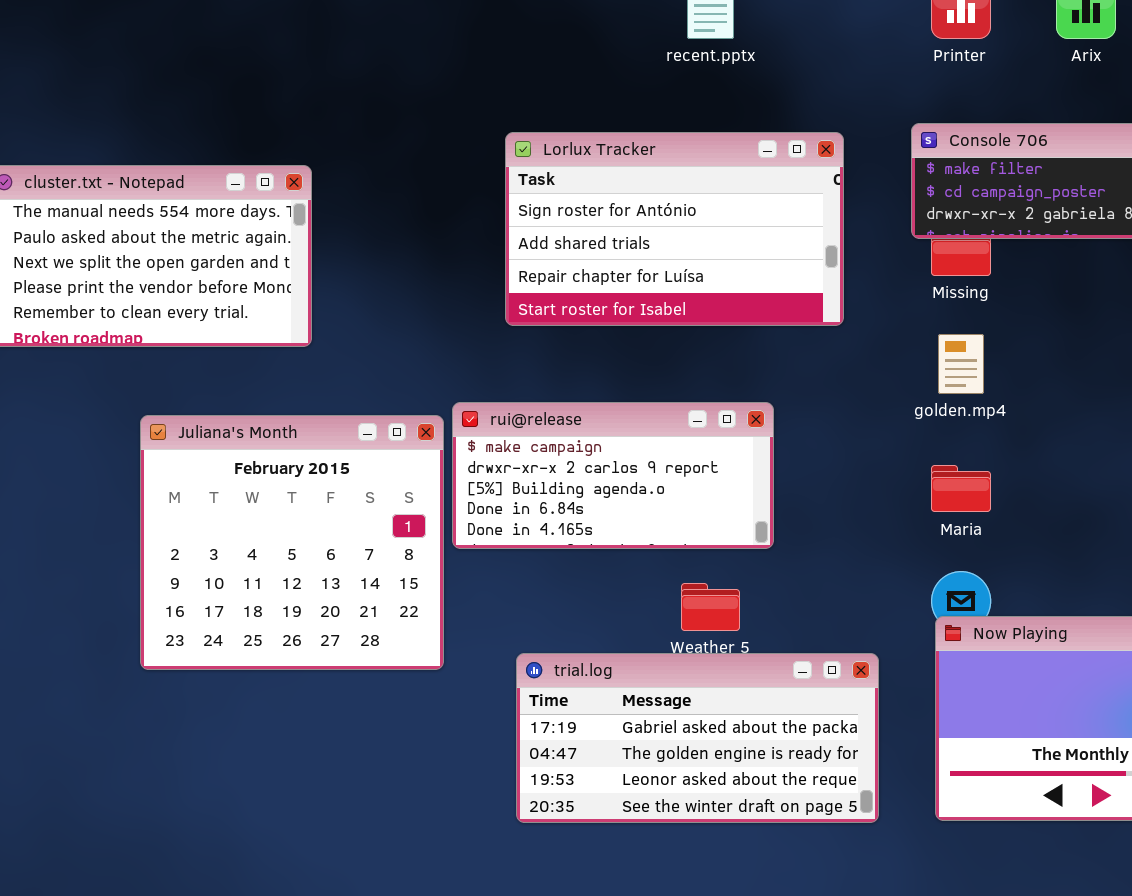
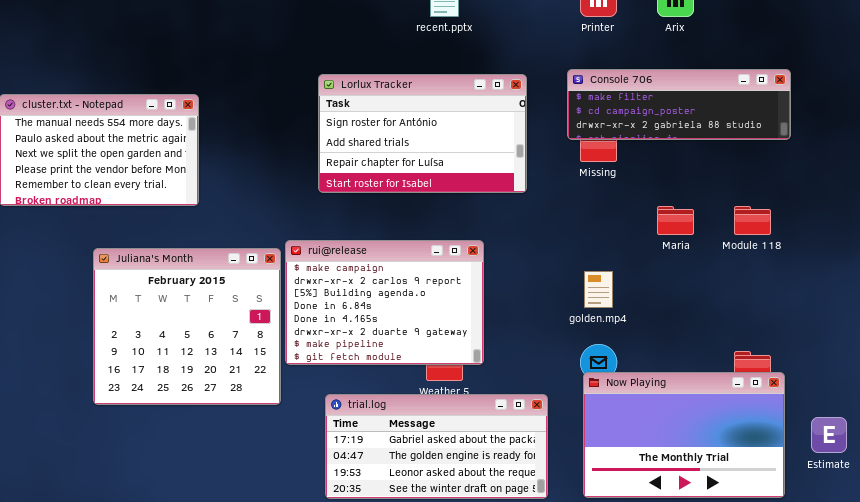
golden.mp4: [938,334,984,394] -> [584,271,613,308], moved
rui@release: [452,402,774,549] -> [285,240,484,365], resized
Maria: [931,465,991,512] -> [657,206,694,235], moved

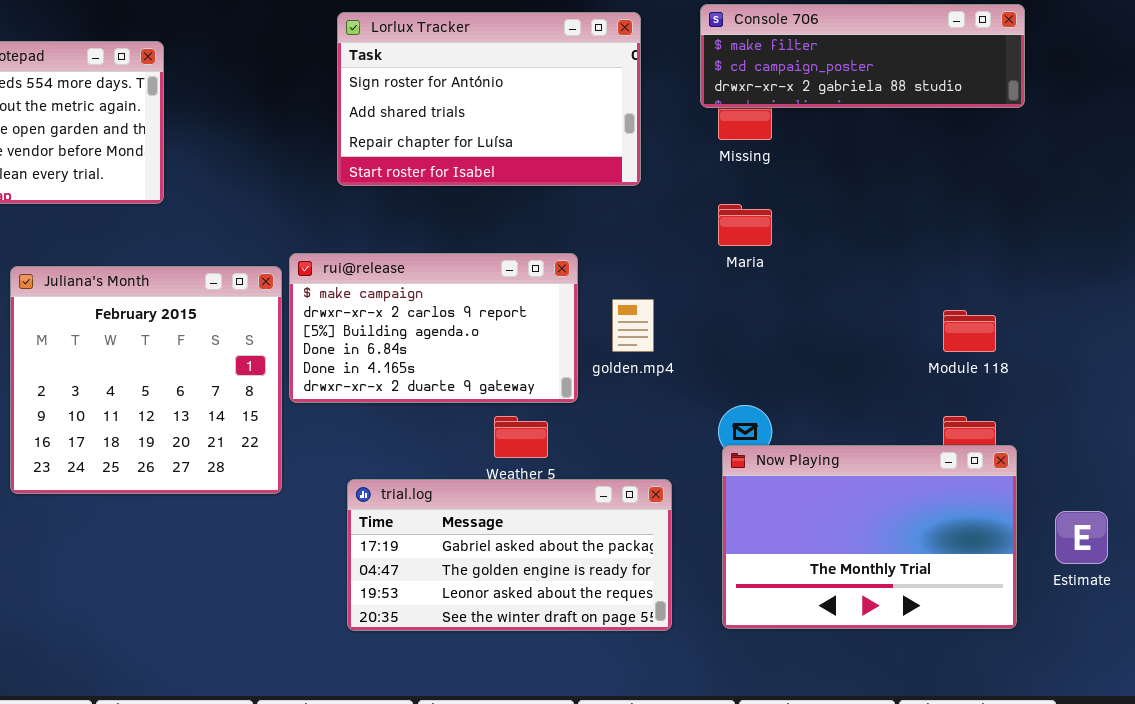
Maria: [657,206,694,235] -> [718,204,772,246], moved
Module 118: [734,206,771,235] -> [943,310,996,352], moved
rui@release: [285,240,484,365] -> [289,253,578,403], resized
golden.mp4: [584,271,613,308] -> [612,299,654,352], moved

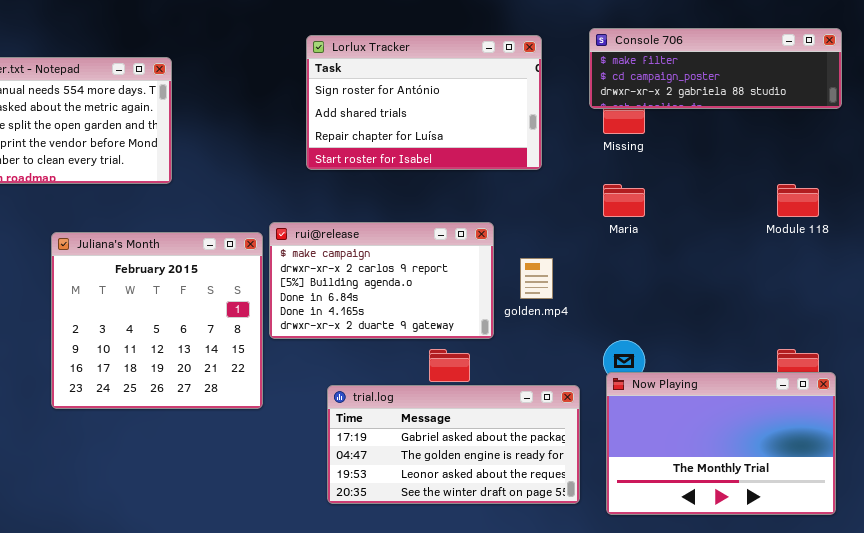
Module 118: [943,310,996,352] -> [777,184,819,217], moved
trial.log: [347,479,672,631] -> [327,385,580,504], moved

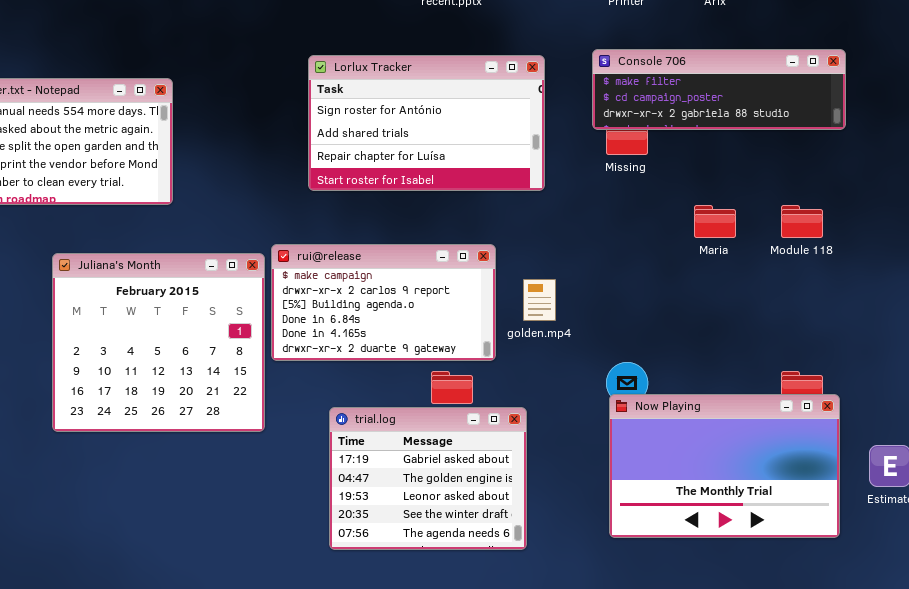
Maria: [603,184,645,217] -> [694,205,736,238], moved
trial.log: [327,385,580,504] -> [329,407,527,550], resized

